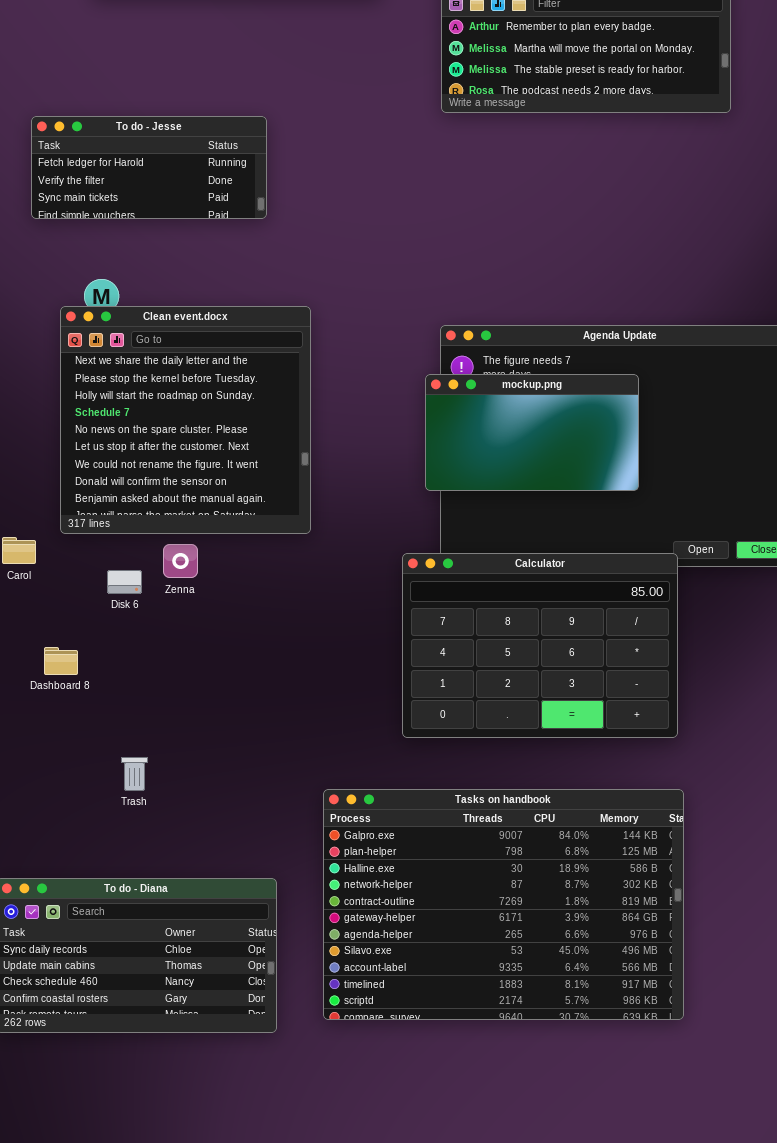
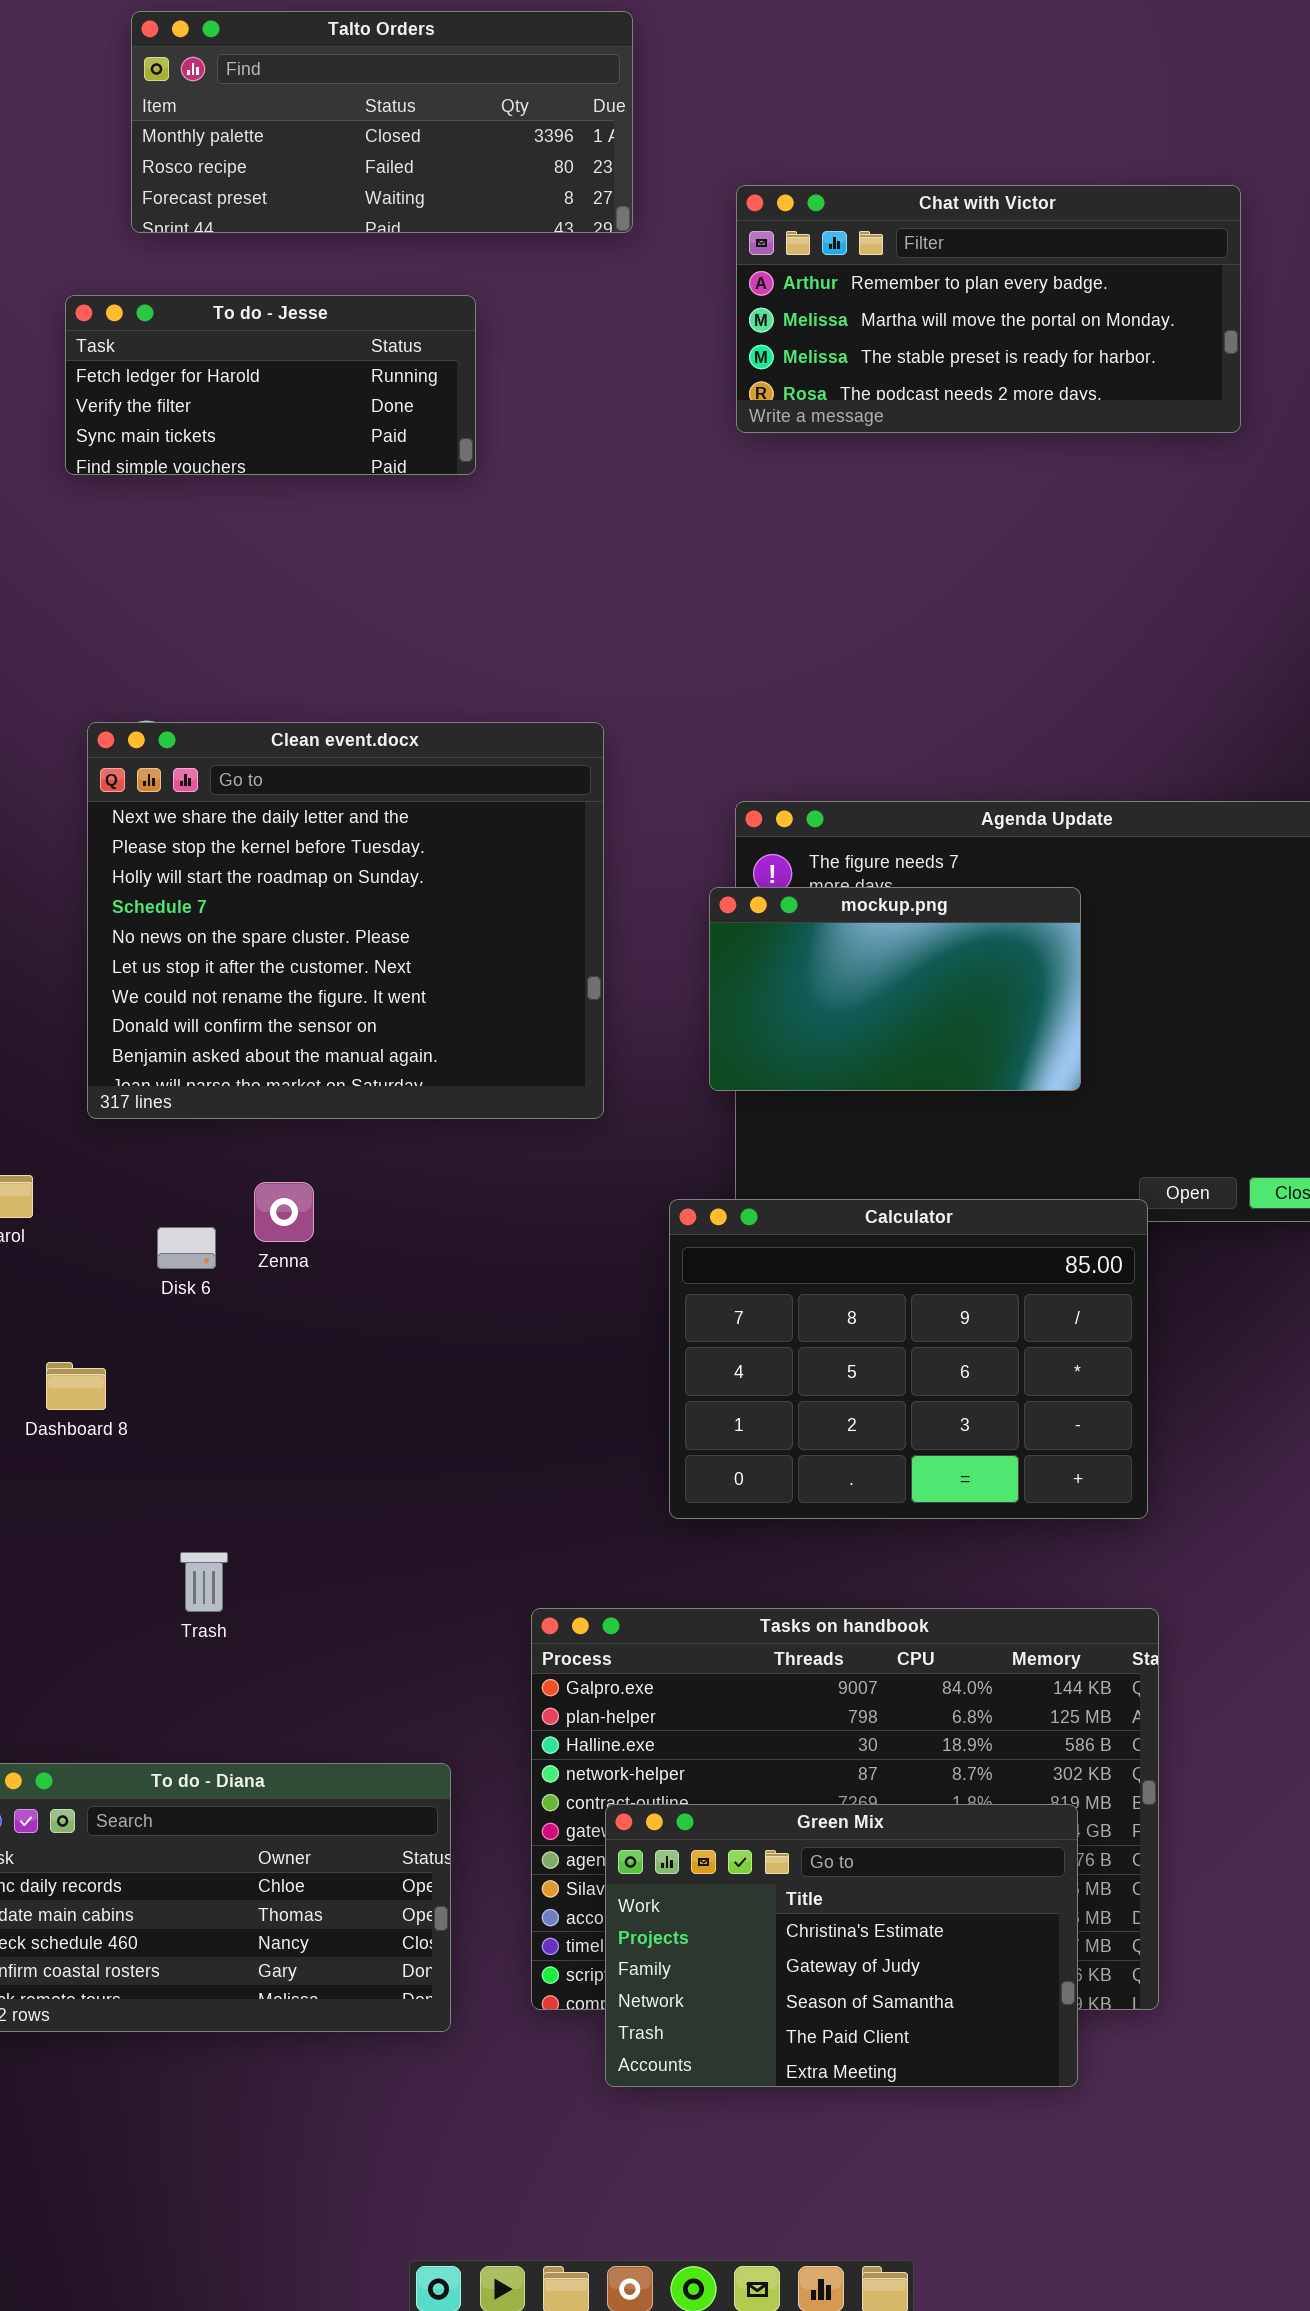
To do - Jesse: [31,116,267,219] -> [65,295,476,475], moved
Clean event.docx: [60,306,311,534] -> [87,722,604,1119], moved, resized
Green Mix: none -> [605,1804,1078,2087], opened

